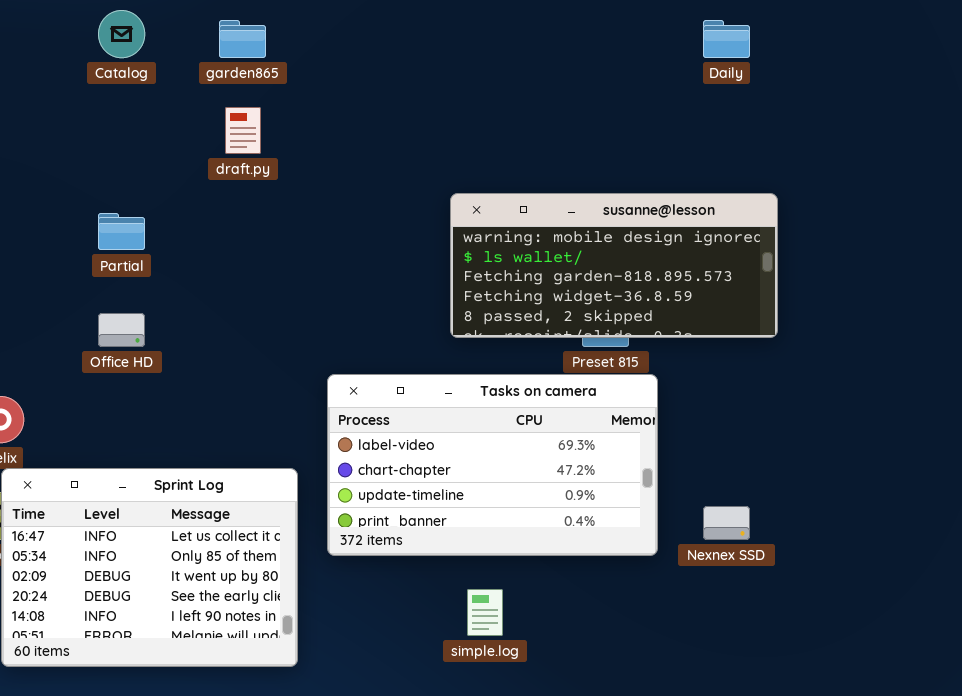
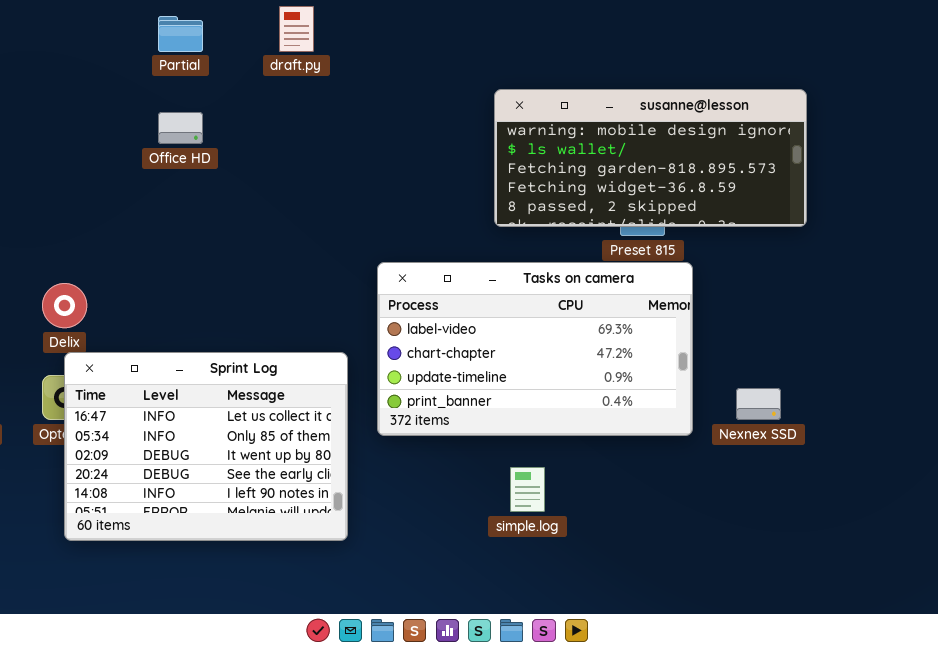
Partial: [98,213,145,250] -> [158,16,203,52], moved
Office HD: [98,313,145,347] -> [158,112,203,144], moved

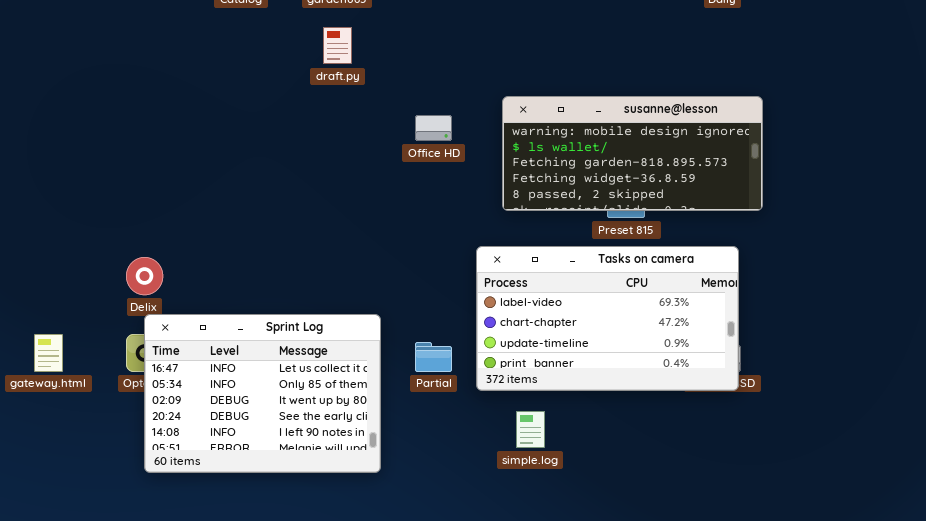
Partial: [158,16,203,52] -> [415,342,452,372], moved
Office HD: [158,112,203,144] -> [415,115,452,141], moved
Tasks on camera: [377,262,693,436] -> [476,246,739,391], moved

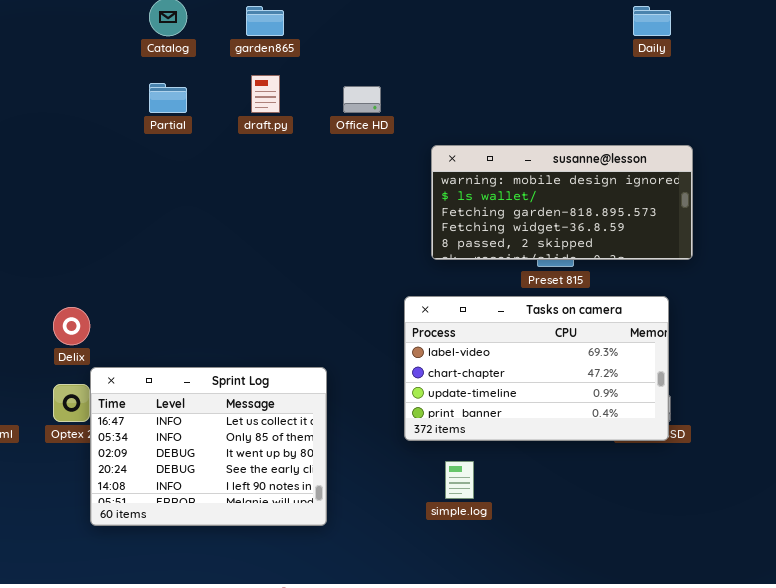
Office HD: [415,115,452,141] -> [343,86,381,113], moved
Sprint Log: [144,314,381,473] -> [90,367,327,526], moved
Partial: [415,342,452,372] -> [149,83,187,113], moved

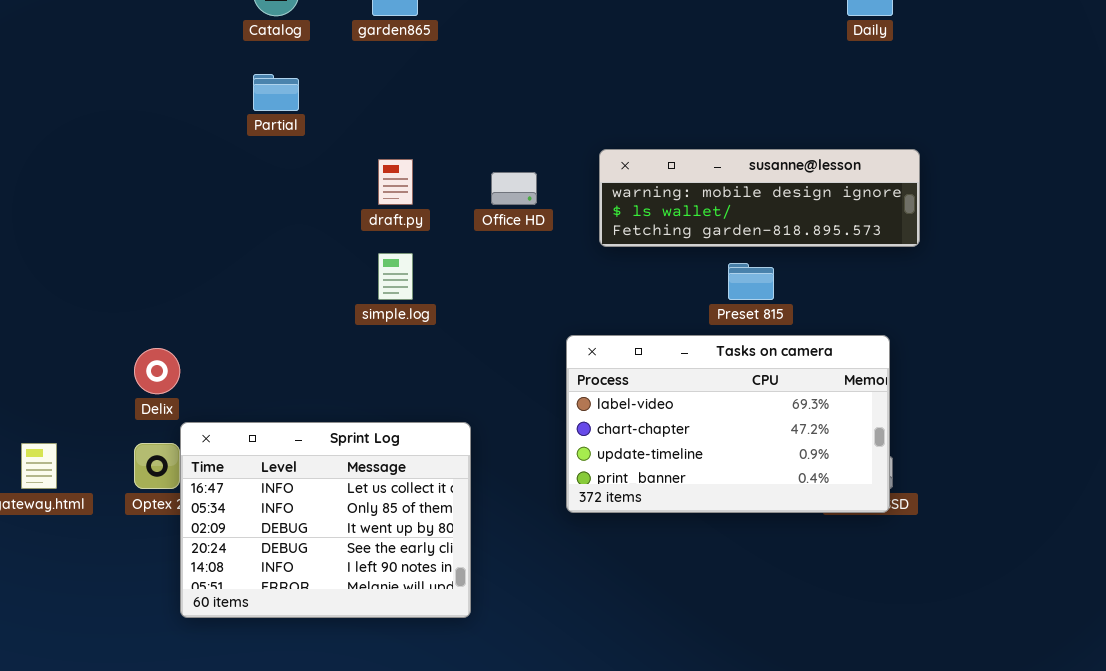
draft.py: [251,75,280,113] -> [378,159,413,205], moved
Office HD: [343,86,381,113] -> [491,172,537,205], moved
susanne@lesson: [431,145,693,260] -> [599,149,920,247], resized
simple.log: [445,461,474,499] -> [378,253,413,300], moved

